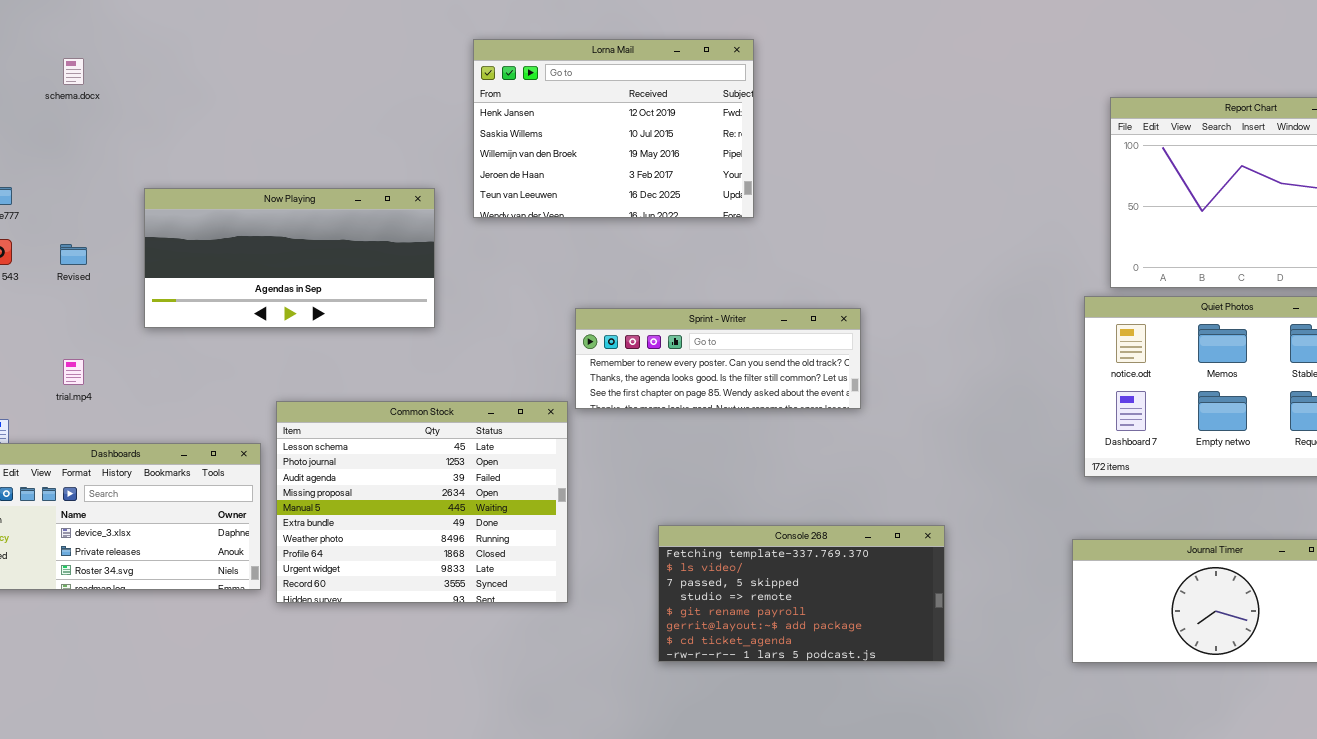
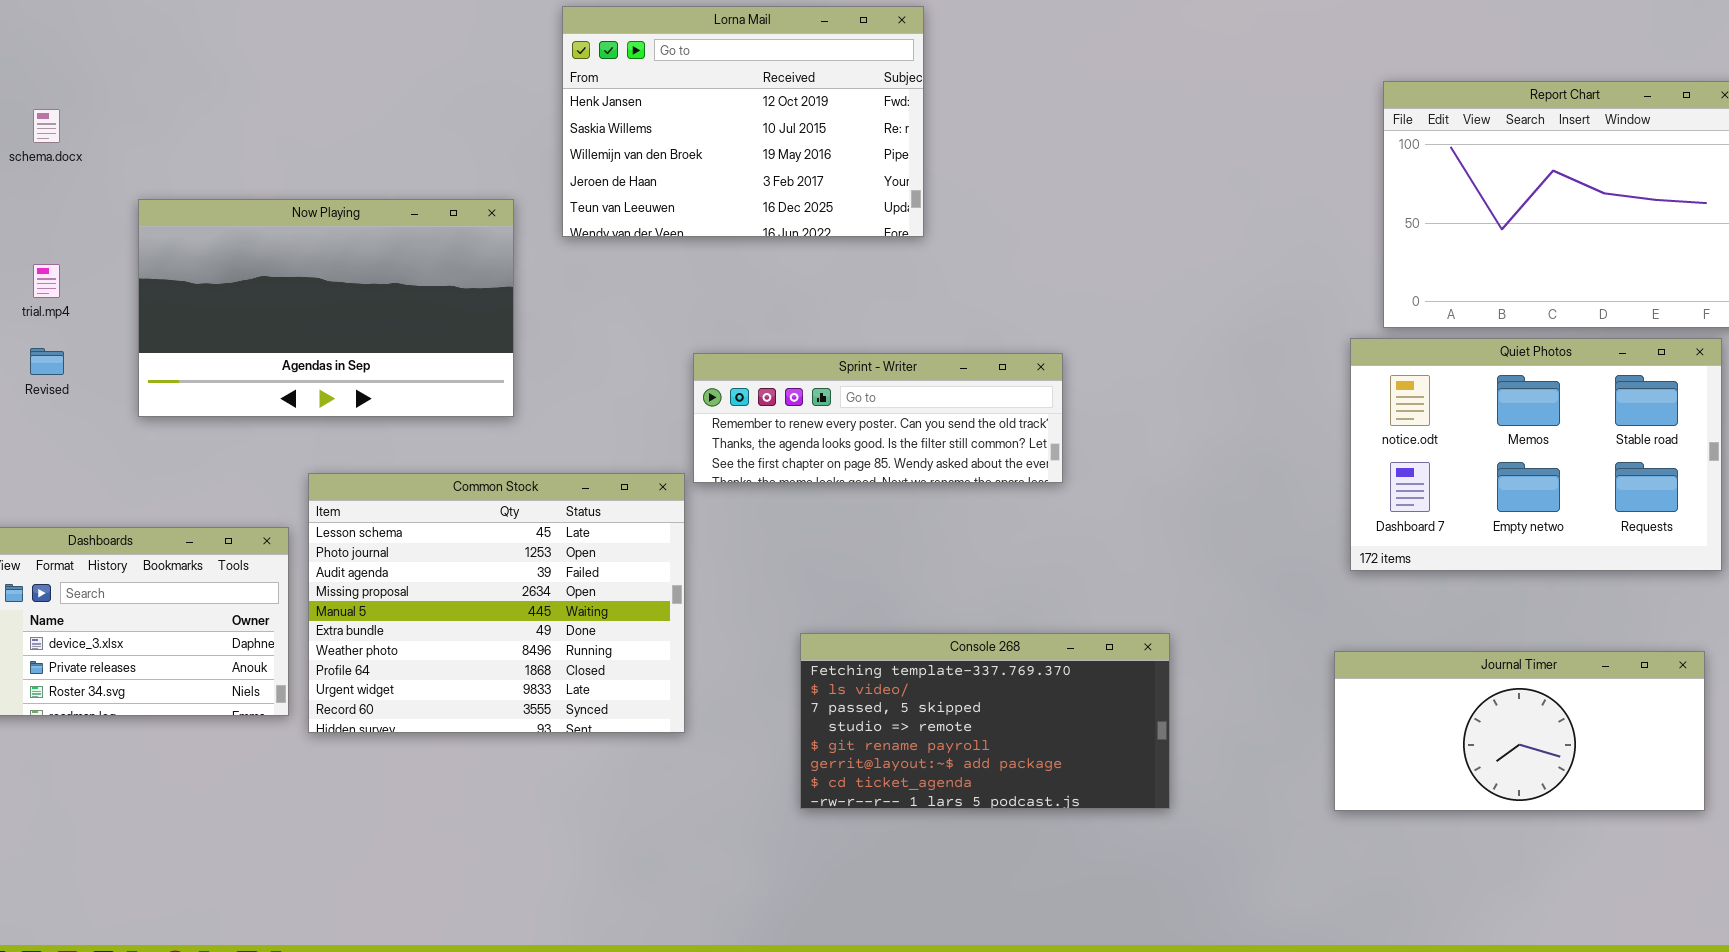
schema.docx: [63,58,84,85] -> [33,109,60,143], moved
Now Playing: [144,188,435,328] -> [138,199,514,417], resized
Revised: [60,244,87,265] -> [30,348,64,375], moved
trial.mp4: [63,359,84,385] -> [33,264,60,298], moved

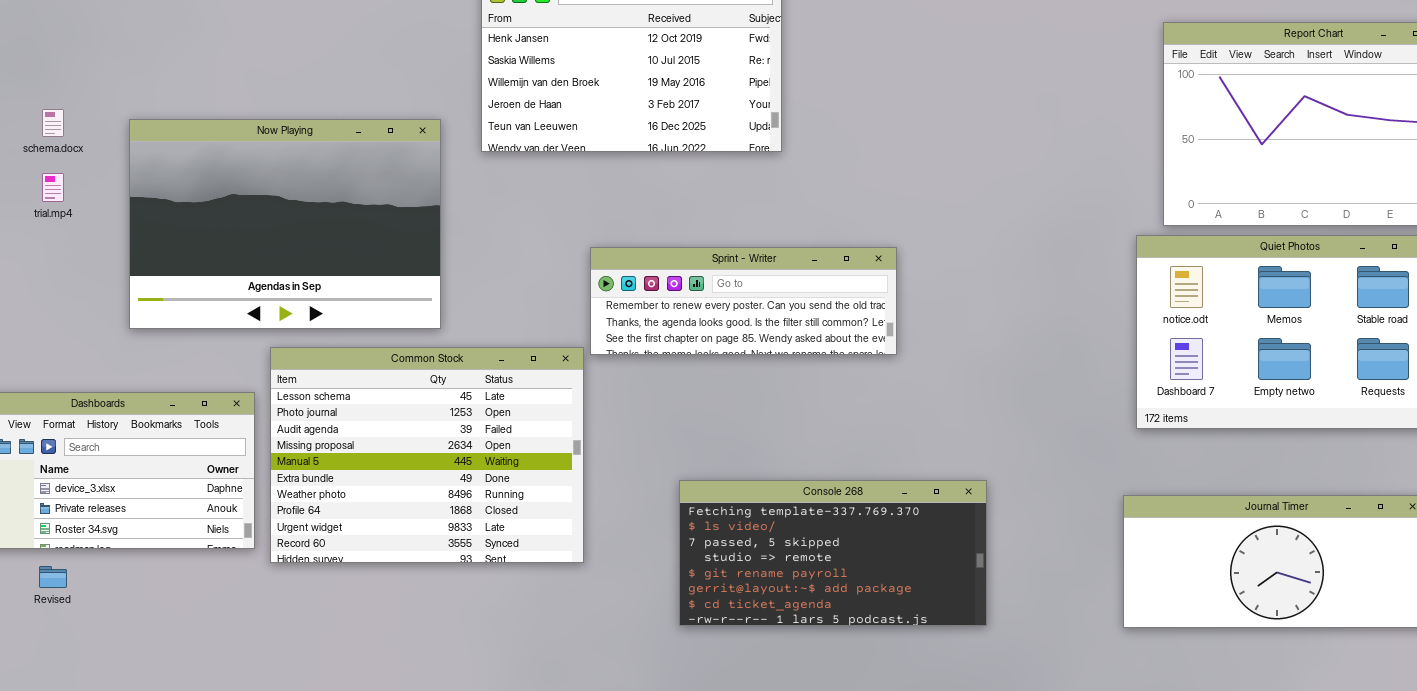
schema.docx: [33,109,60,143] -> [42,109,64,137], moved
Now Playing: [138,199,514,417] -> [129,119,441,329], resized
Revised: [30,348,64,375] -> [39,566,67,588], moved

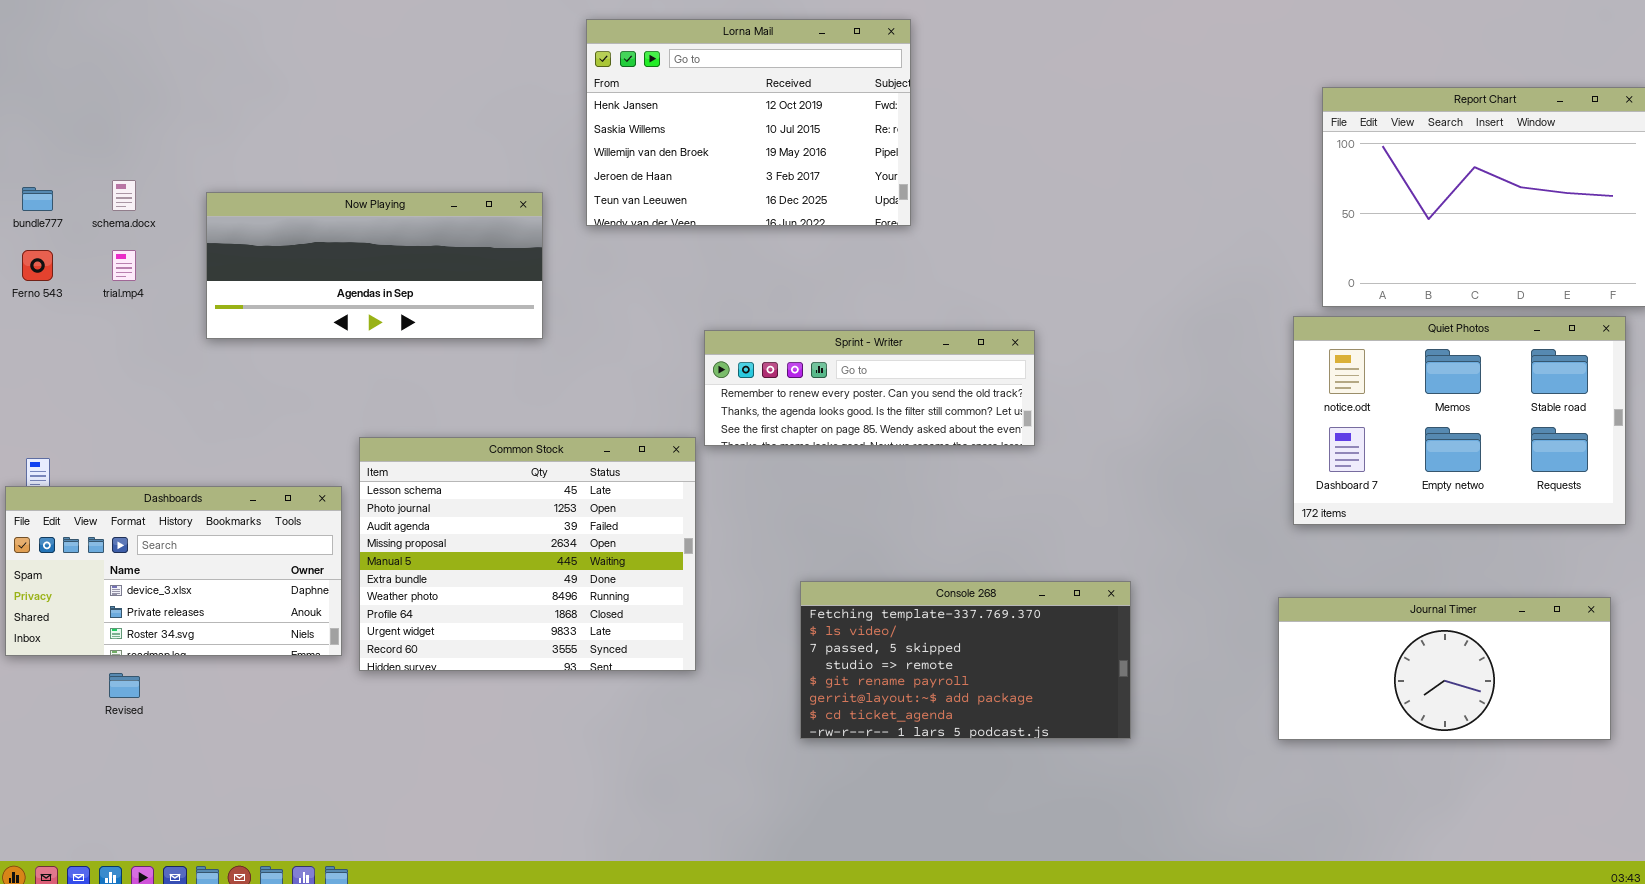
Now Playing: [129,119,441,329] -> [206,192,543,339], resized

